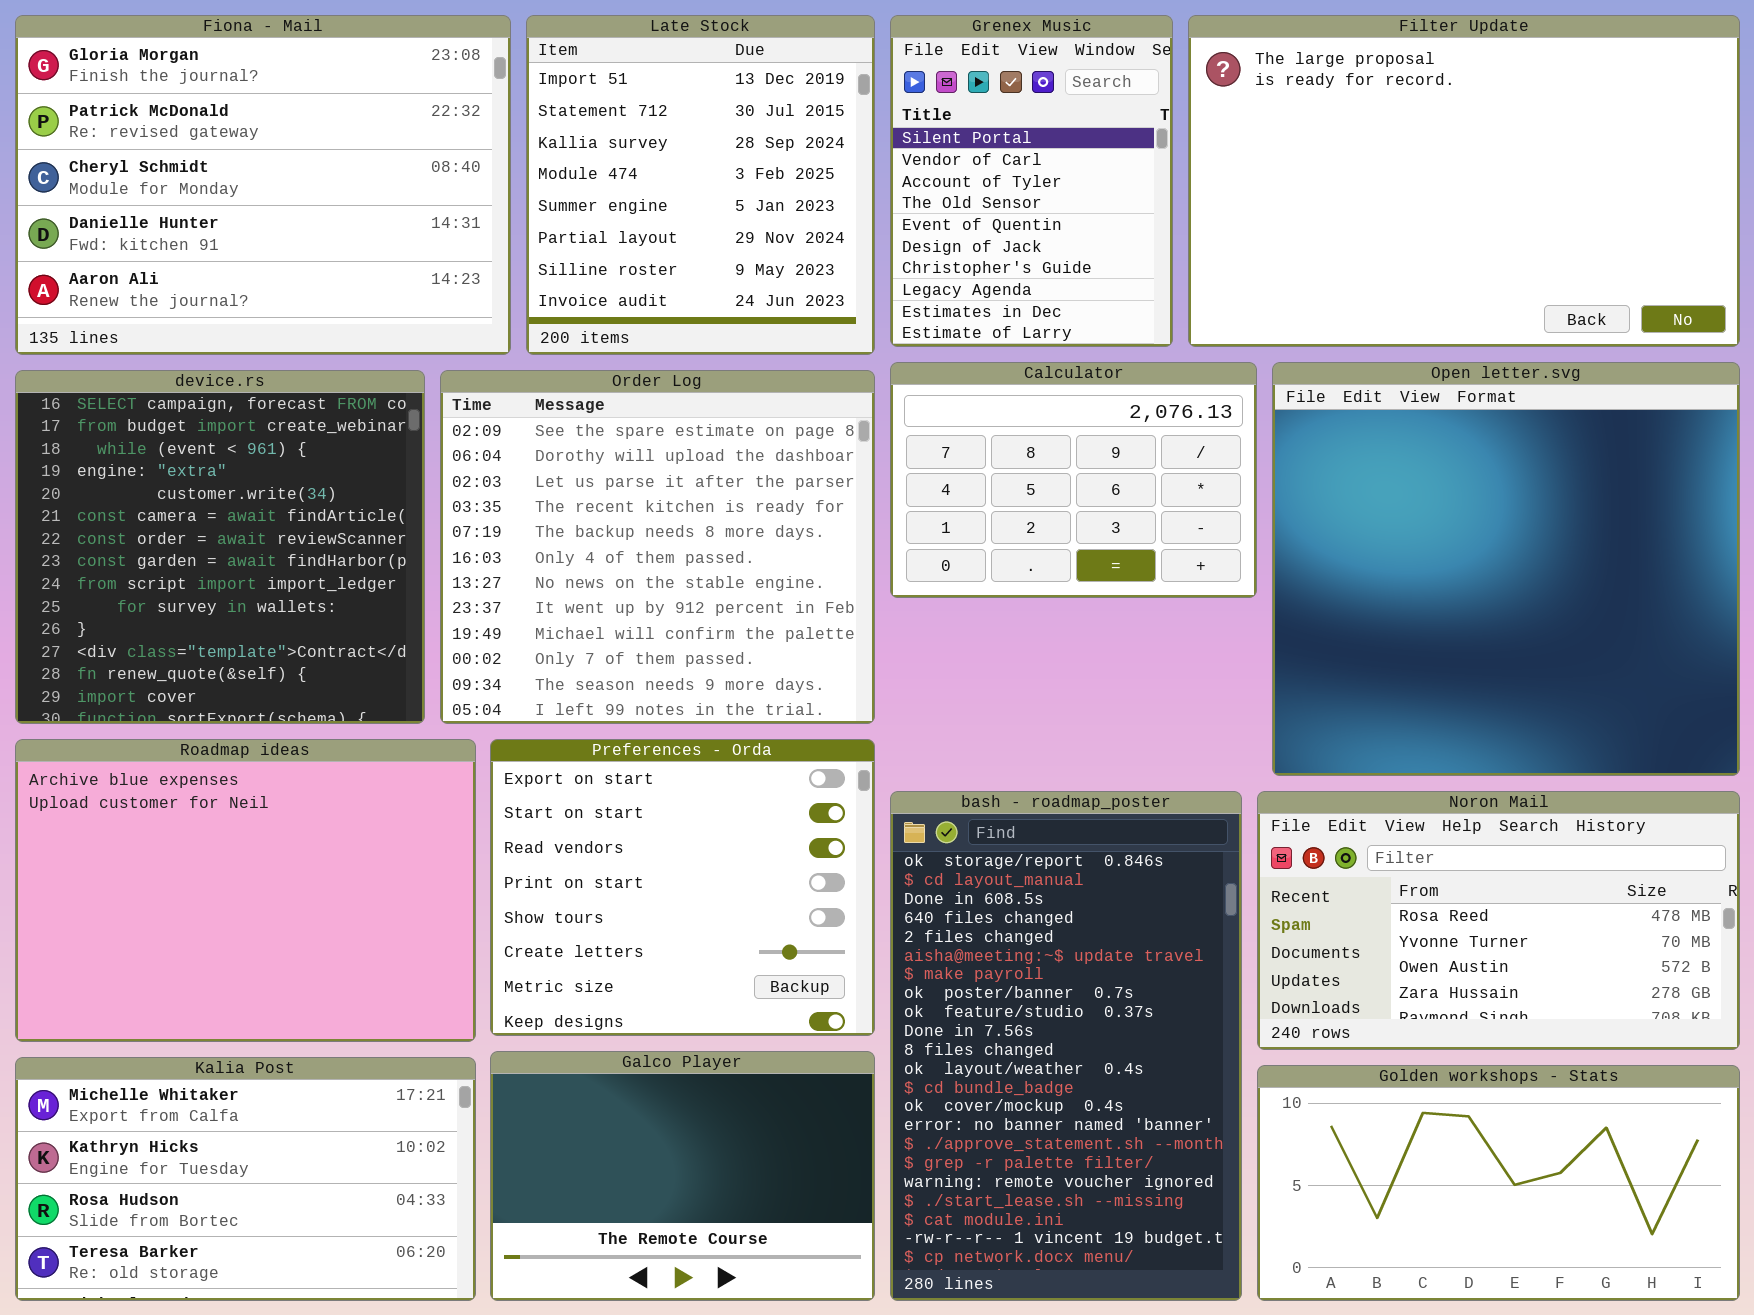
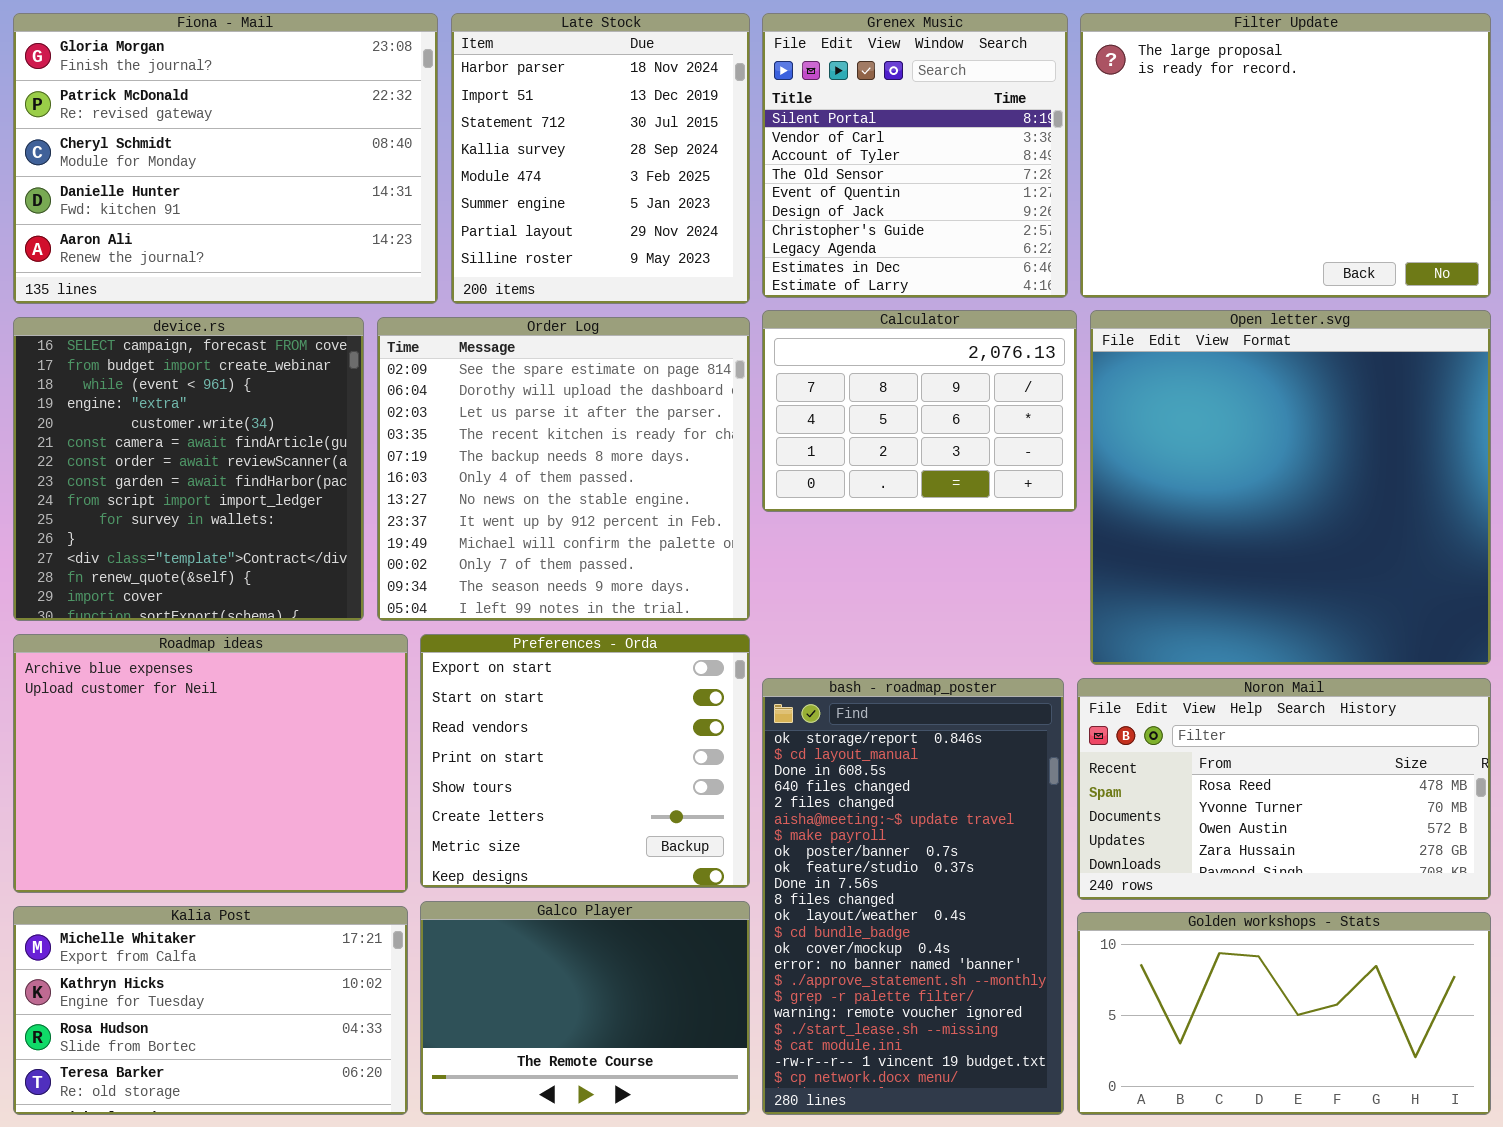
Late Stock: [526,15,875,355] -> [451,13,750,304], scrolled up 1 row
Grenex Music: [890,15,1173,347] -> [762,13,1068,298], resized
Filter Update: [1188,15,1740,347] -> [1080,13,1491,298], resized

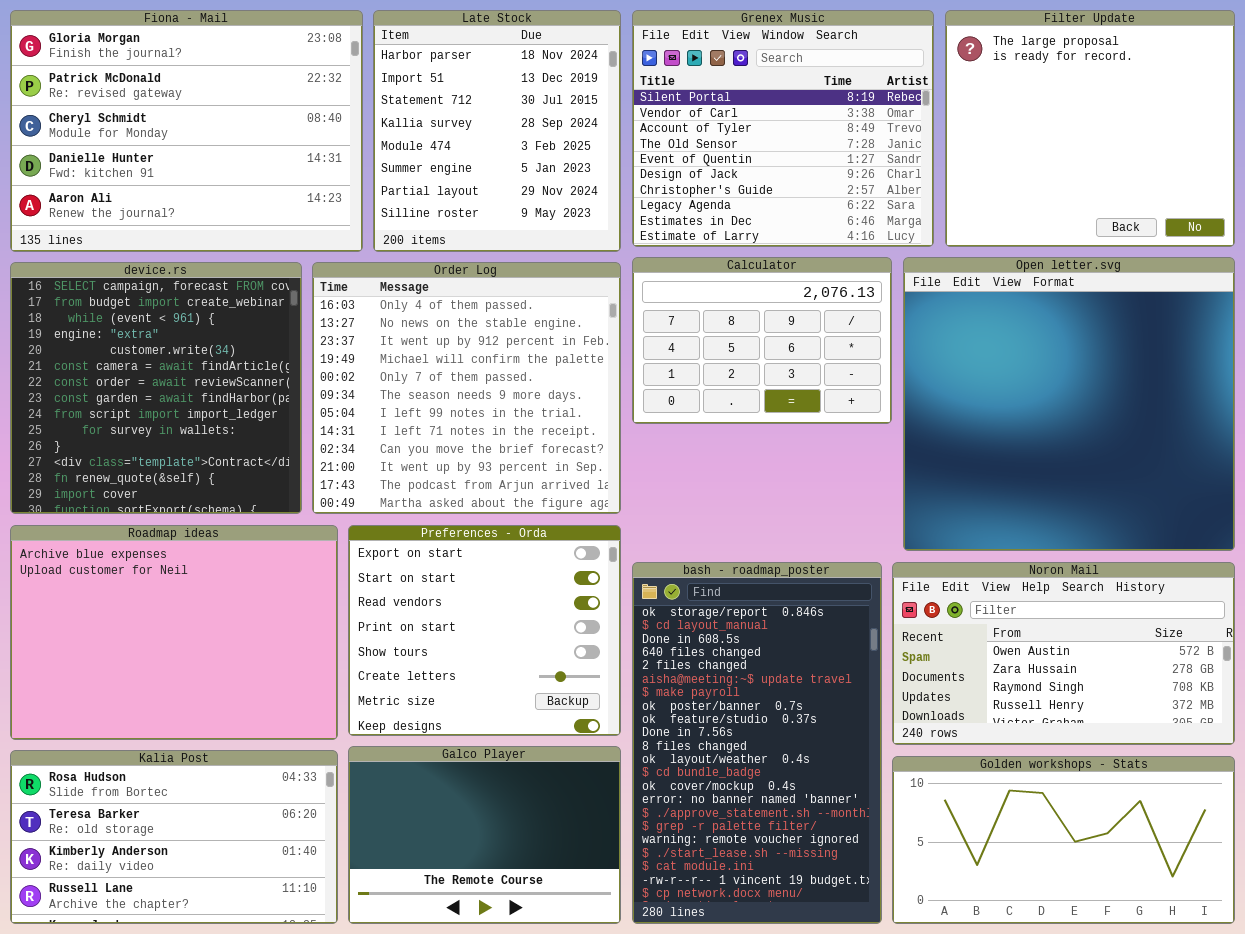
Grenex Music: [762,13,1068,298] -> [632,10,934,247], resized
Filter Update: [1080,13,1491,298] -> [945,10,1235,247], resized
Order Log: [377,317,750,621] -> [312,262,621,514], scrolled down 5 rows
Noron Mail: [1077,678,1491,900] -> [892,562,1235,745], scrolled down 2 rows
Kalia Post: [13,906,408,1115] -> [10,750,338,924], scrolled down 2 rows

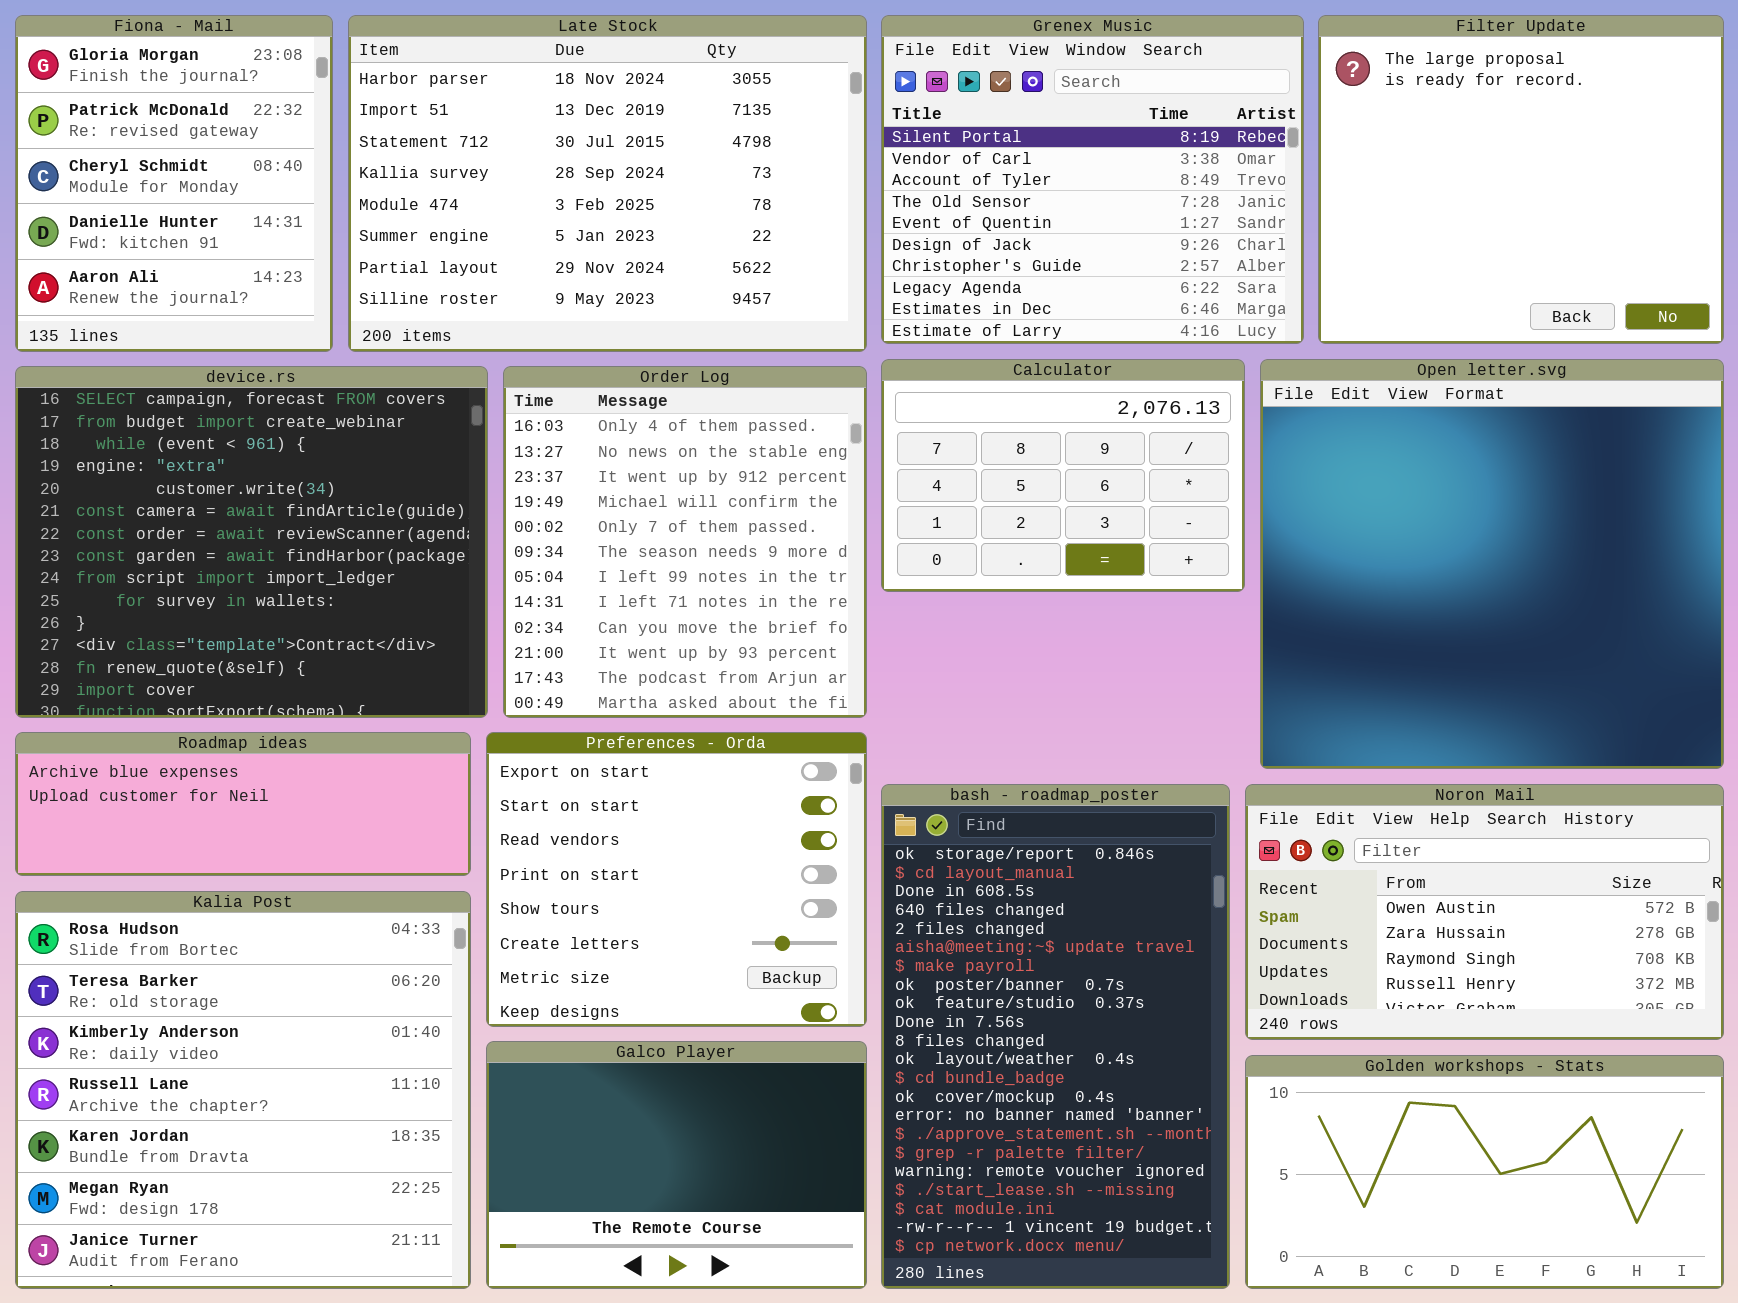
Fiona - Mail: [10,10,363,252] -> [15,15,333,352], resized
Late Stock: [373,10,621,252] -> [348,15,867,352], resized
device.rs: [10,262,302,514] -> [15,366,488,718], resized
Order Log: [312,262,621,514] -> [503,366,867,718], resized
Roadmap ideas: [10,525,338,740] -> [15,732,471,876], resized
Kalia Post: [10,750,338,924] -> [15,891,471,1289], resized

